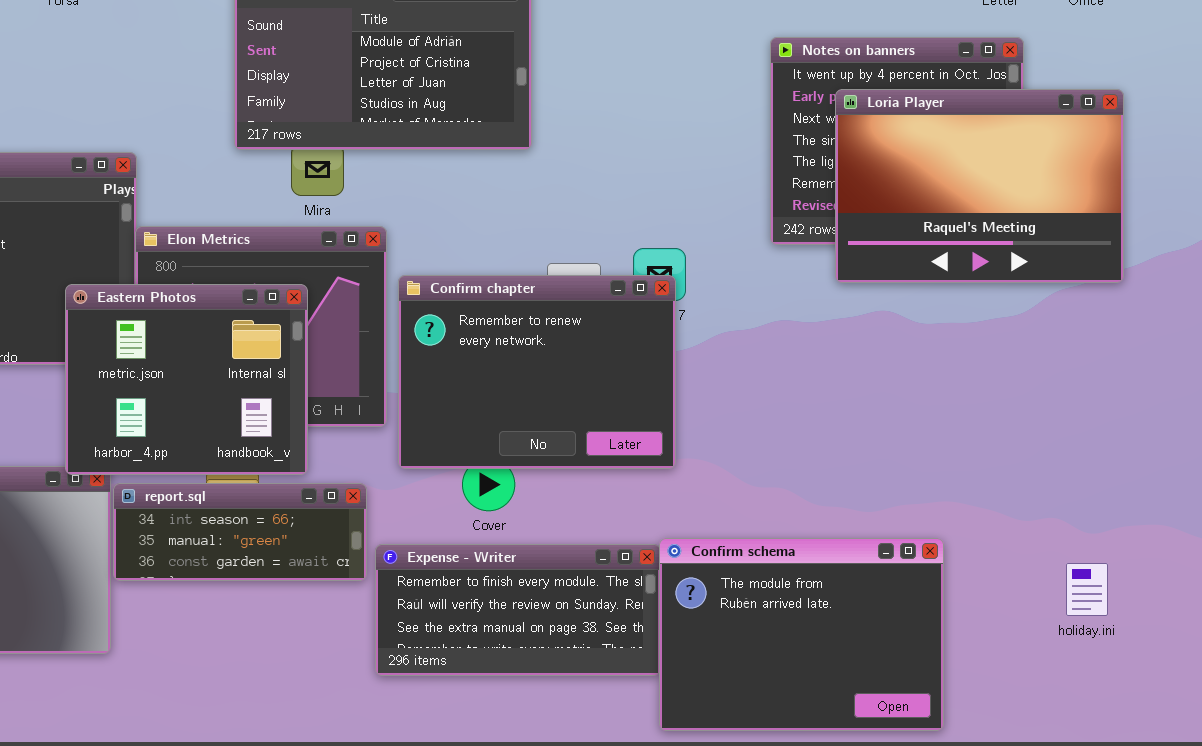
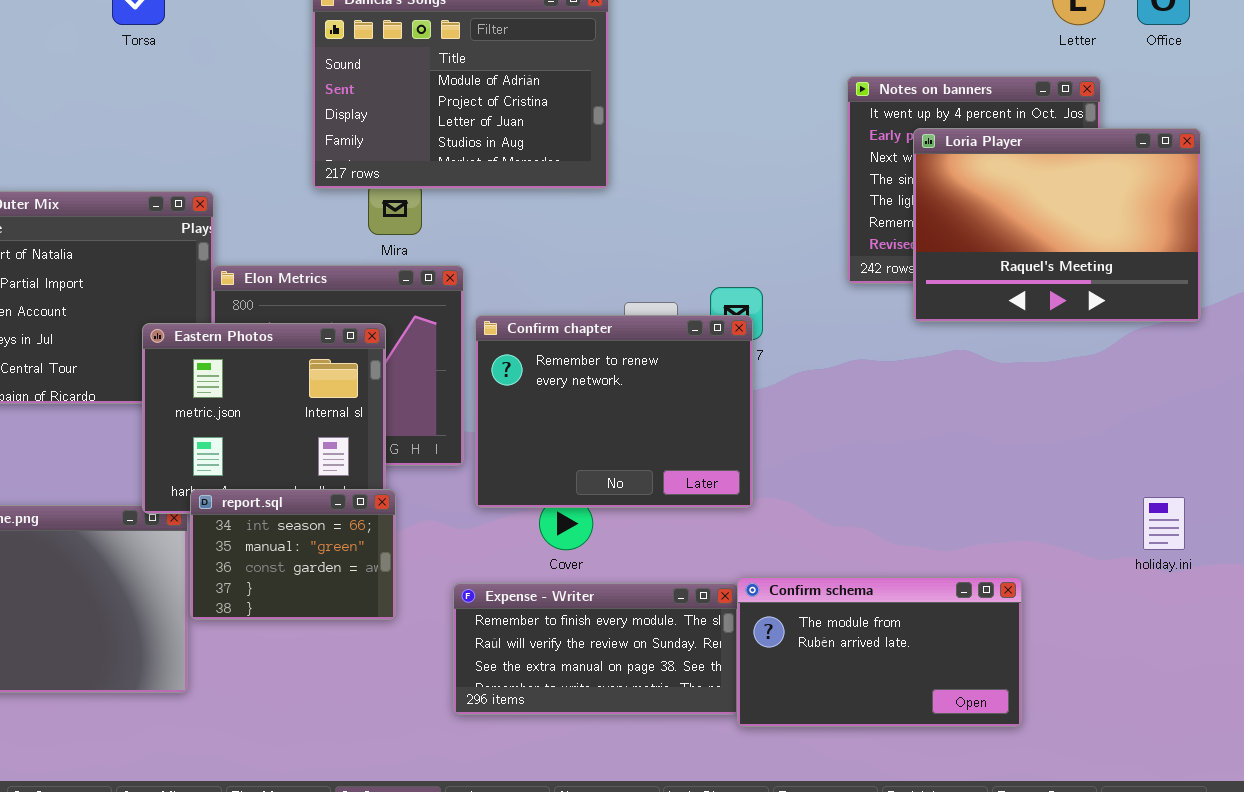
report.sql: [113,483,367,581] -> [190,489,396,620], resized
Confirm schema: [659,538,944,731] -> [737,577,1022,727], resized
holiday.ini: [1066,563,1108,616] -> [1143,497,1185,550], moved

